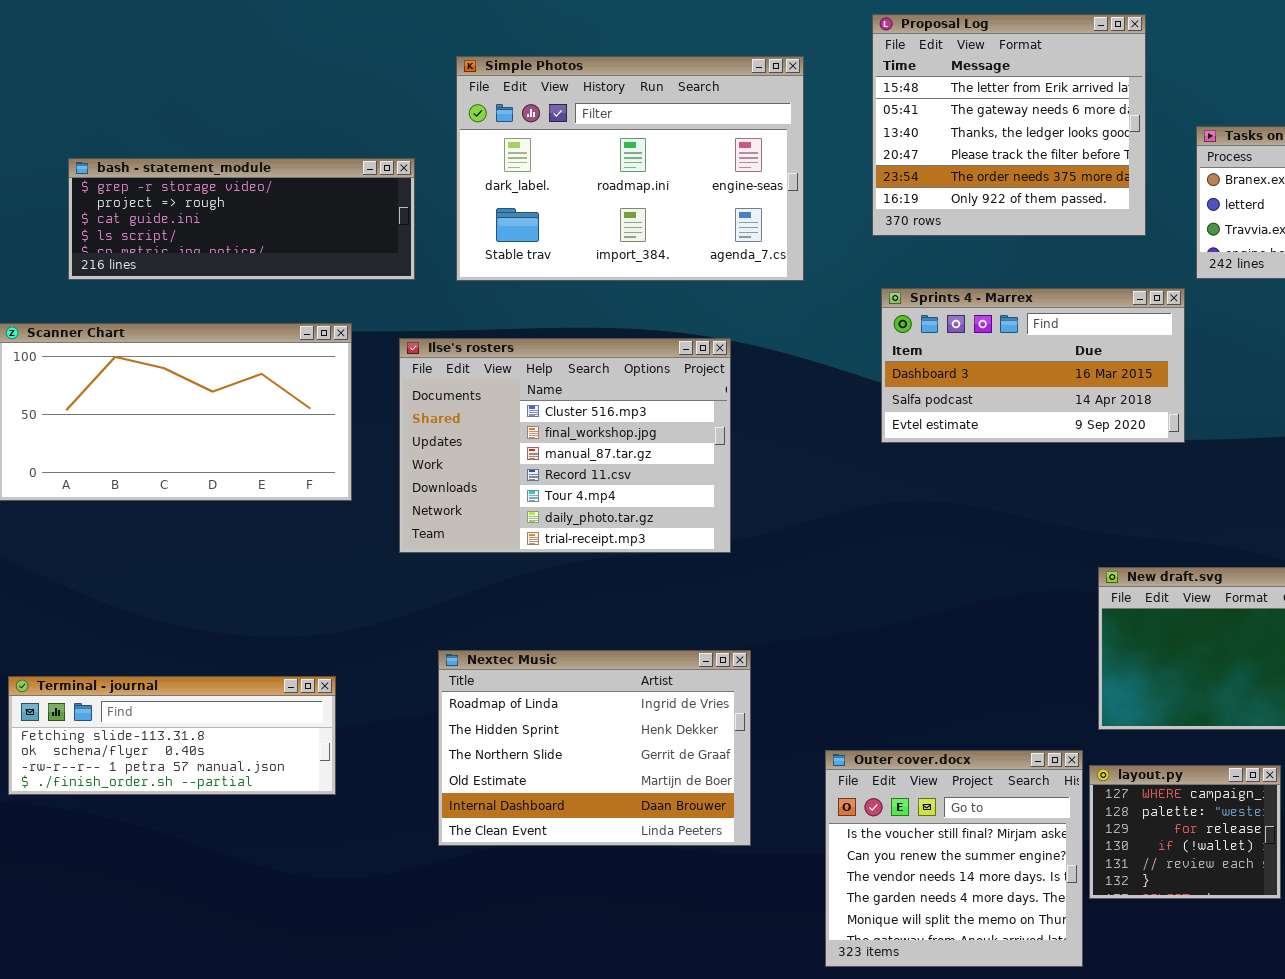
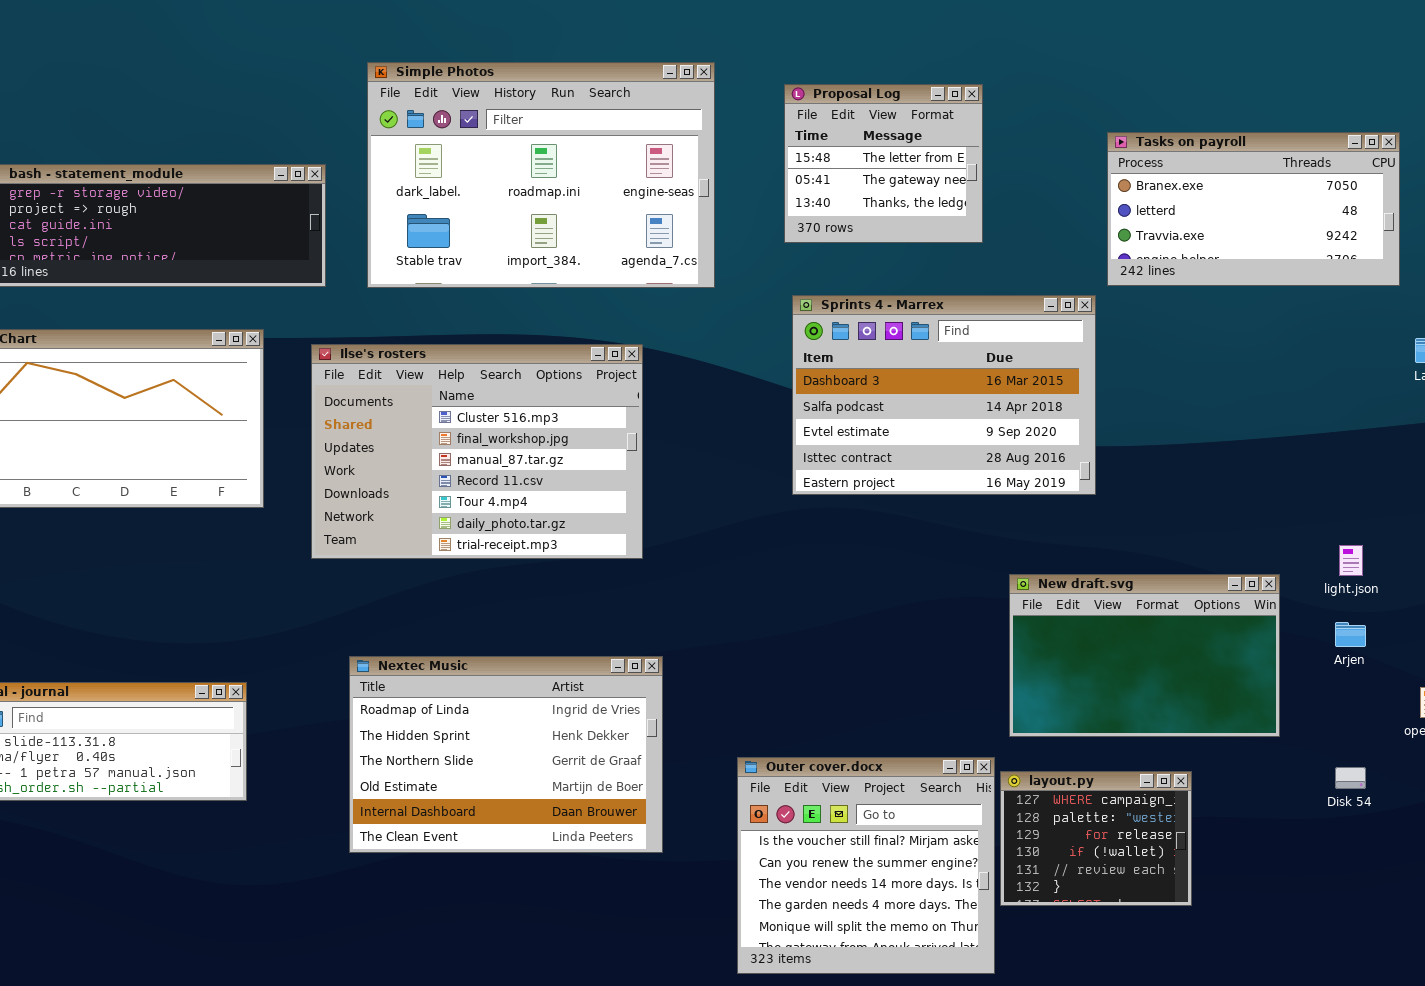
Proposal Log: [872,14,1146,236] -> [784,84,983,243], resized
Sprints 4 - Marrex: [881,288,1185,443] -> [792,295,1096,495], resized

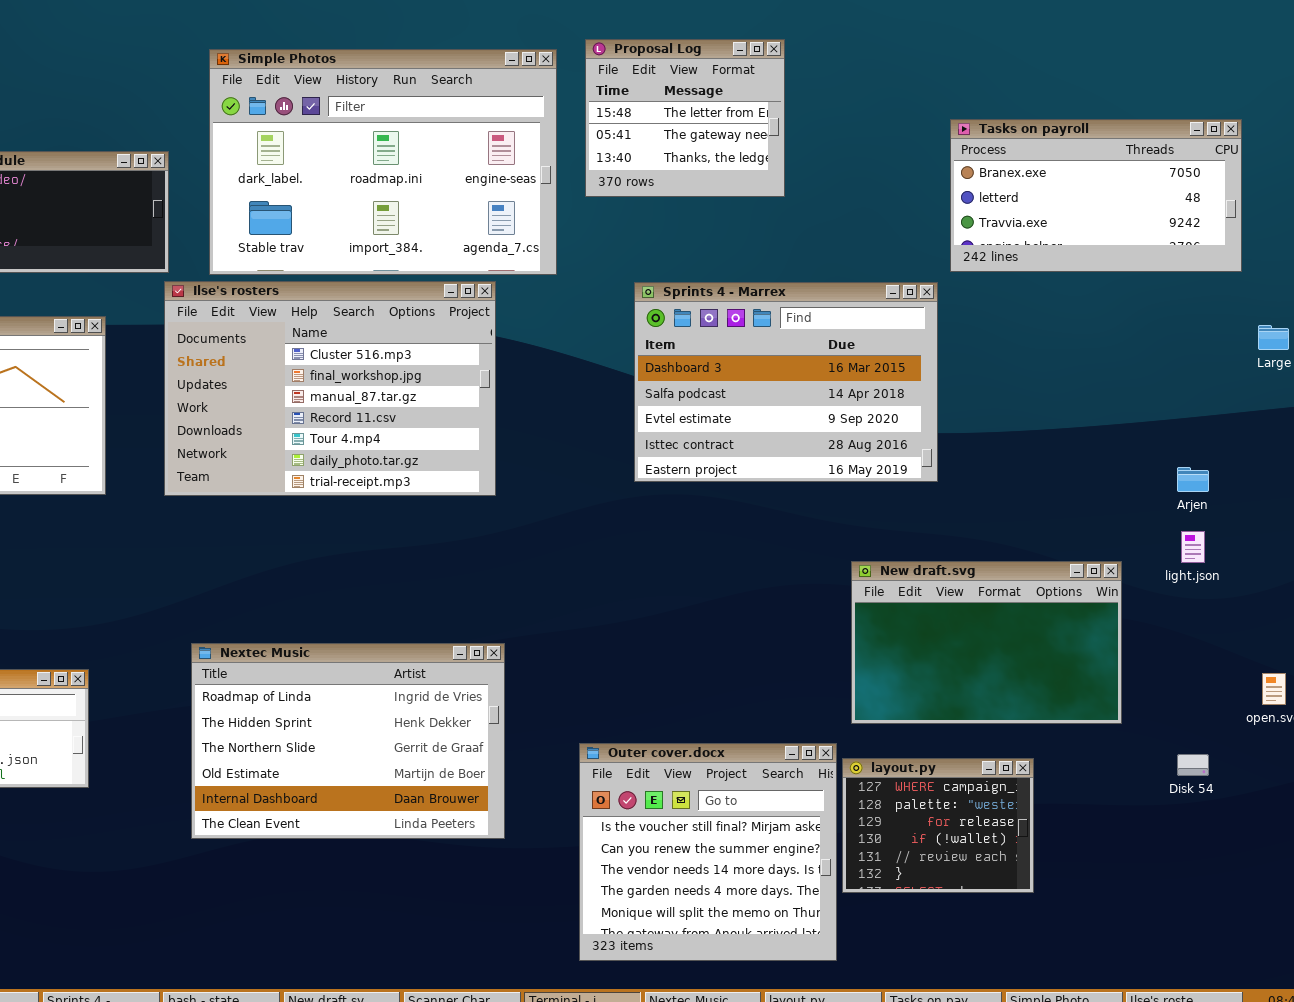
Proposal Log: [784,84,983,243] -> [585,39,785,197], moved
Ilse's rosters: [311,344,643,559] -> [164,281,496,496], moved
Arjen: [1335,622,1366,647] -> [1177,467,1209,492], moved

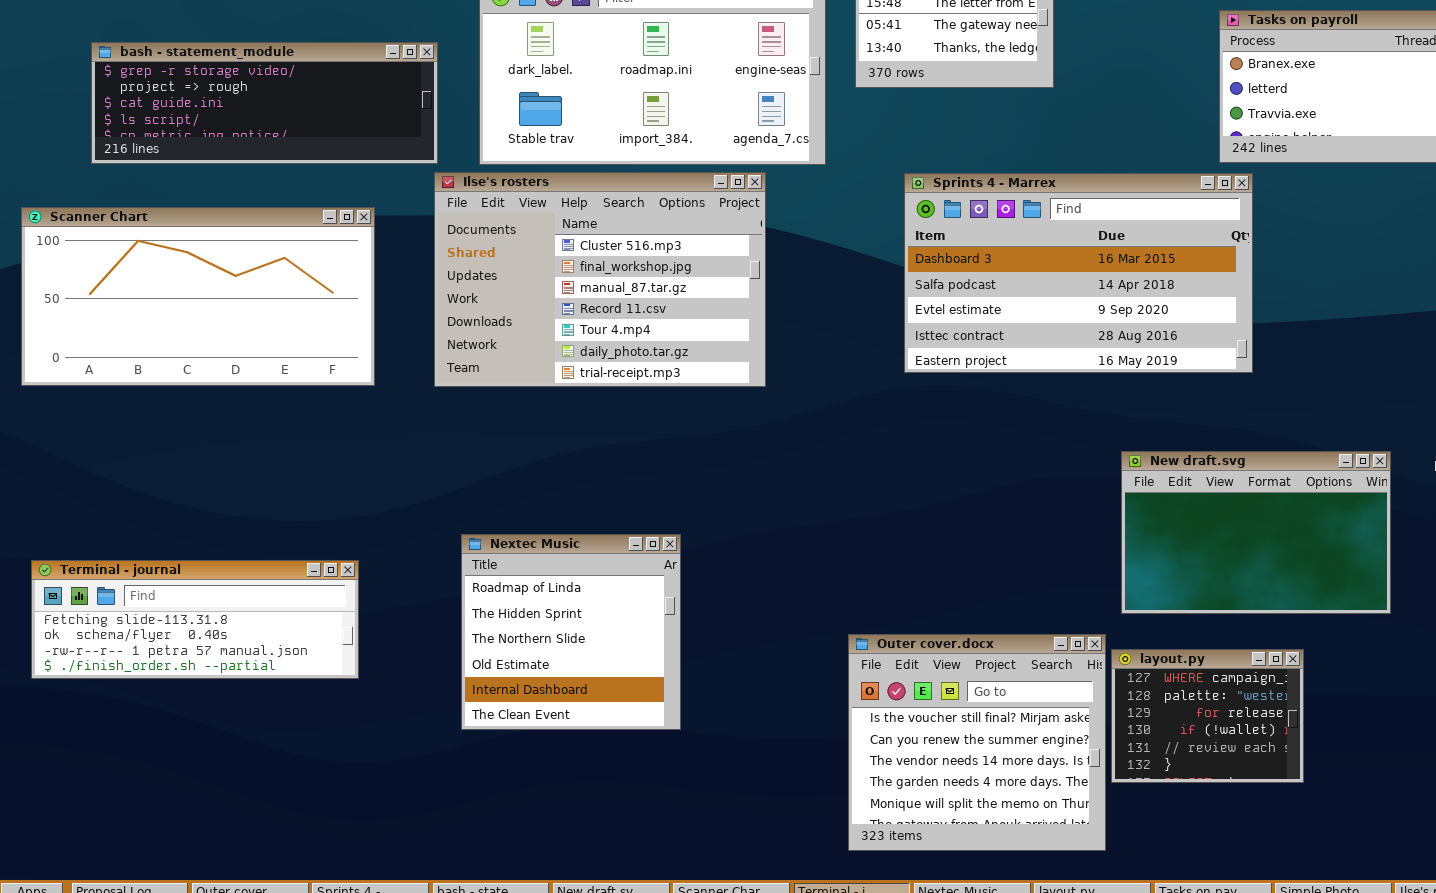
Sprints 4 - Marrex: [634,282,938,482] -> [904,173,1253,373], resized
Nextec Music: [191,643,505,839] -> [461,534,681,730], resized

